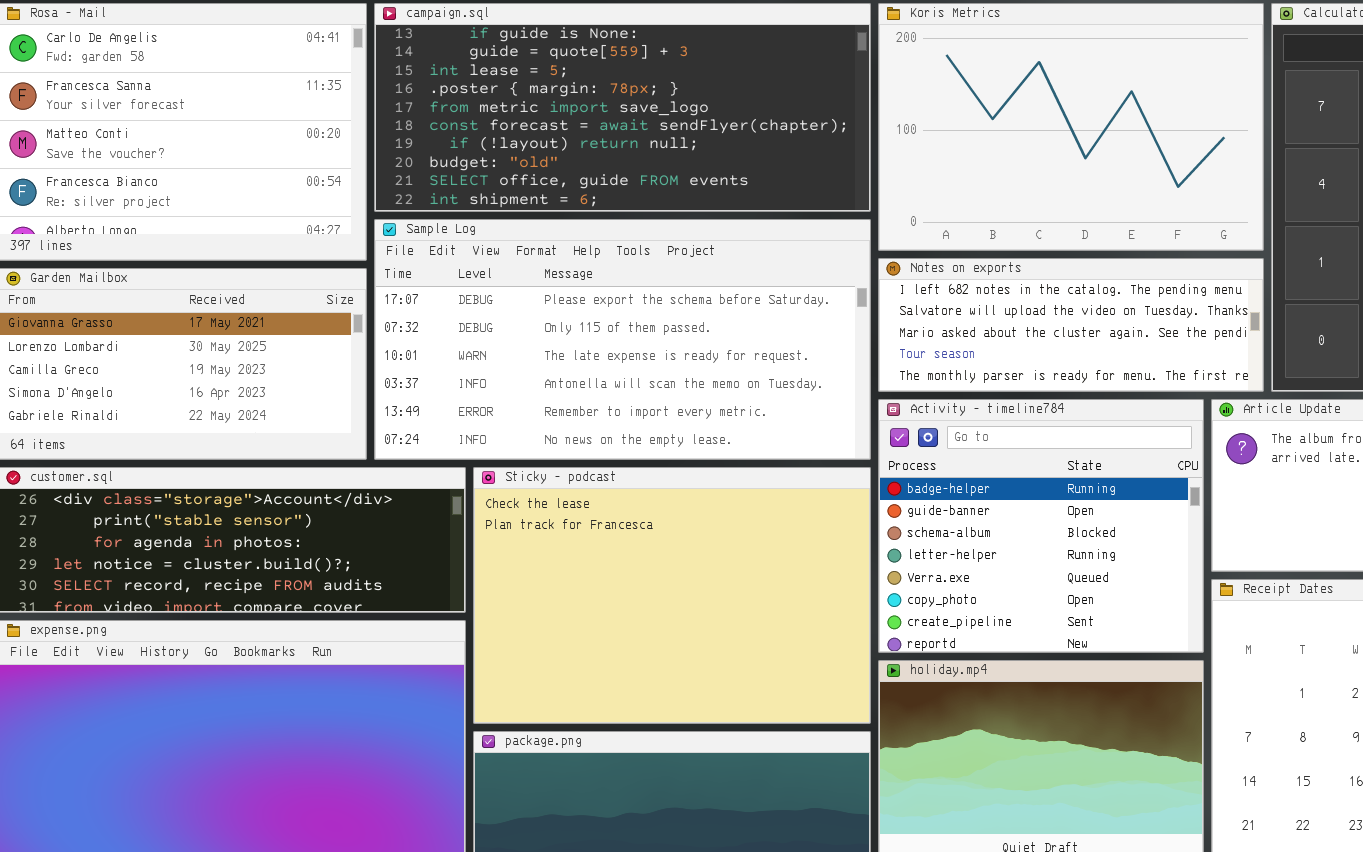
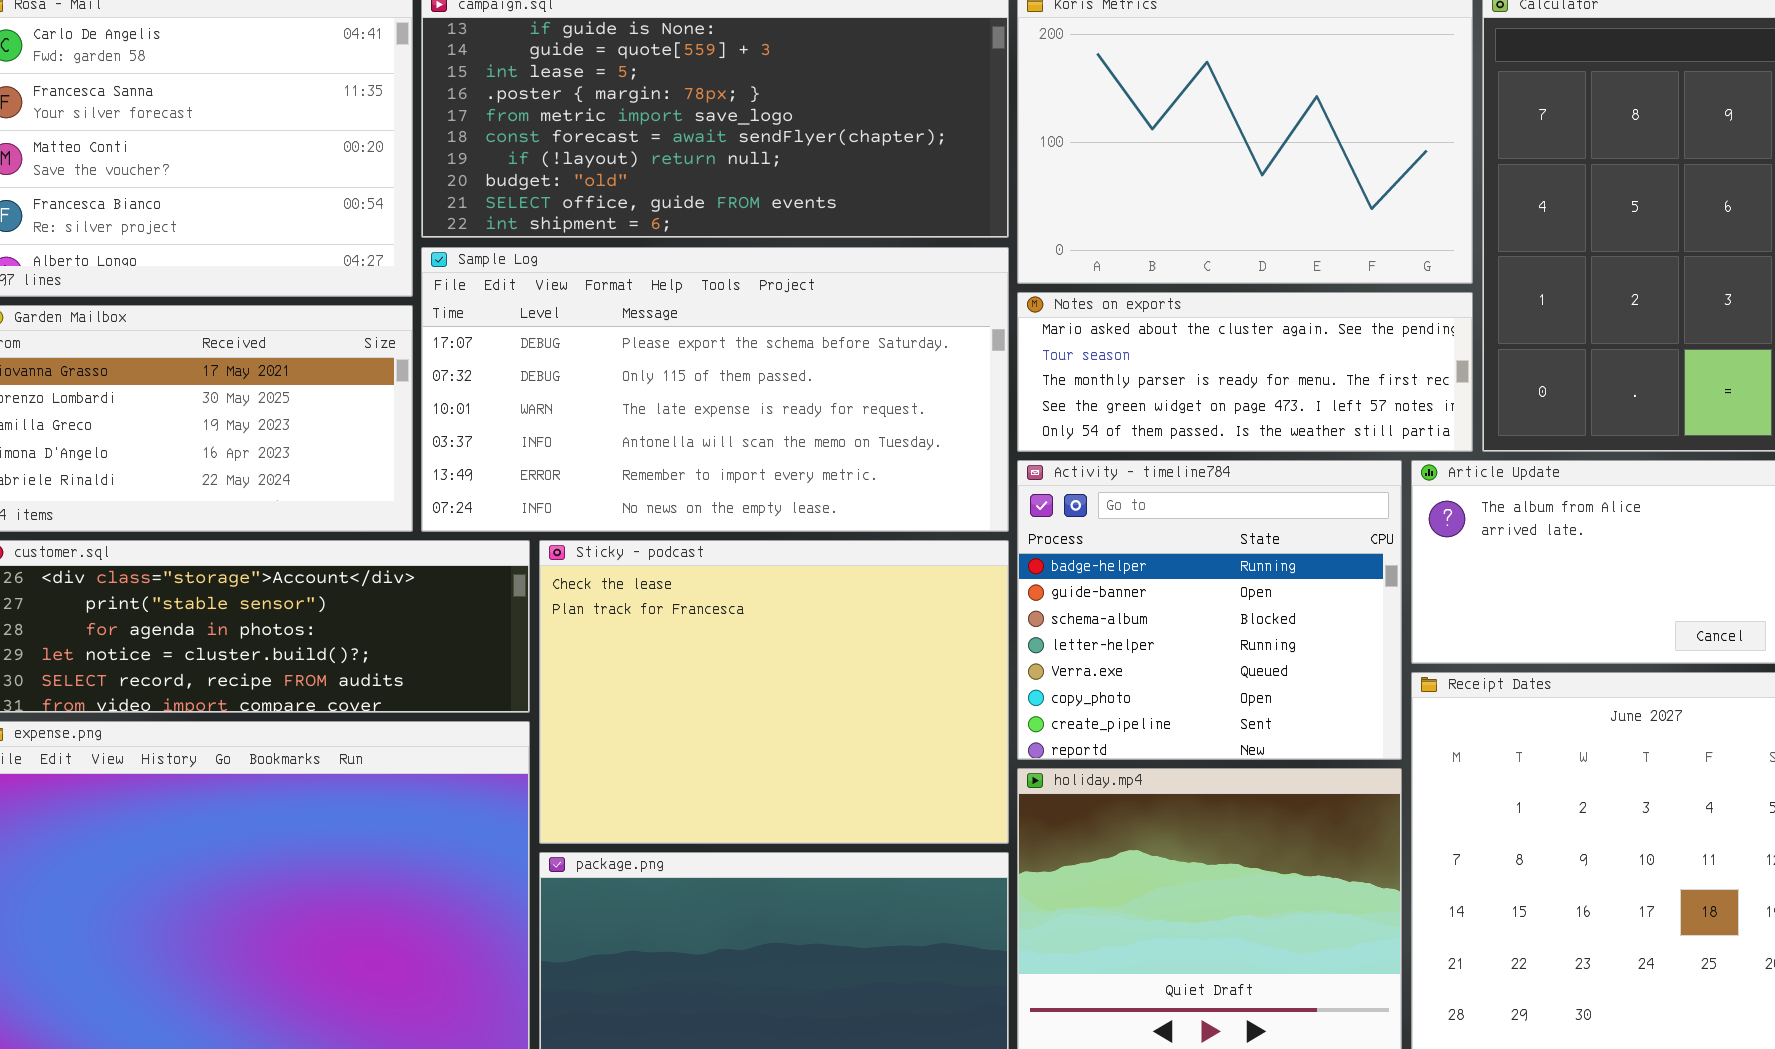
Notes on exports: [878,258,1264,392] -> [1017,292,1473,452], scrolled down 2 rows

